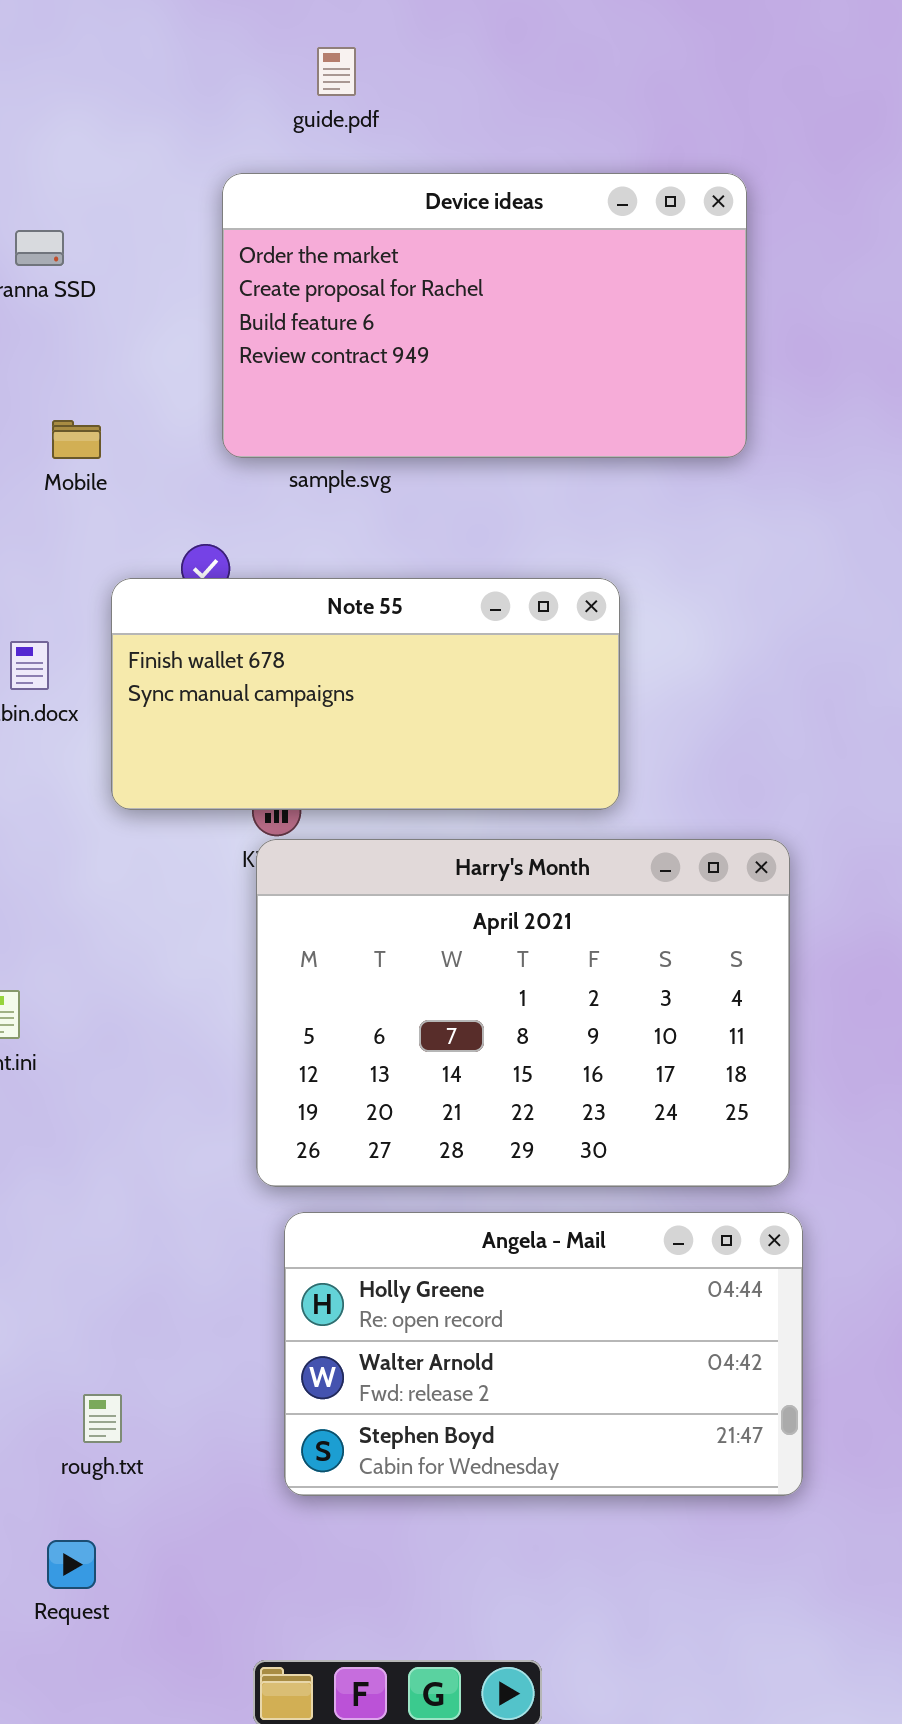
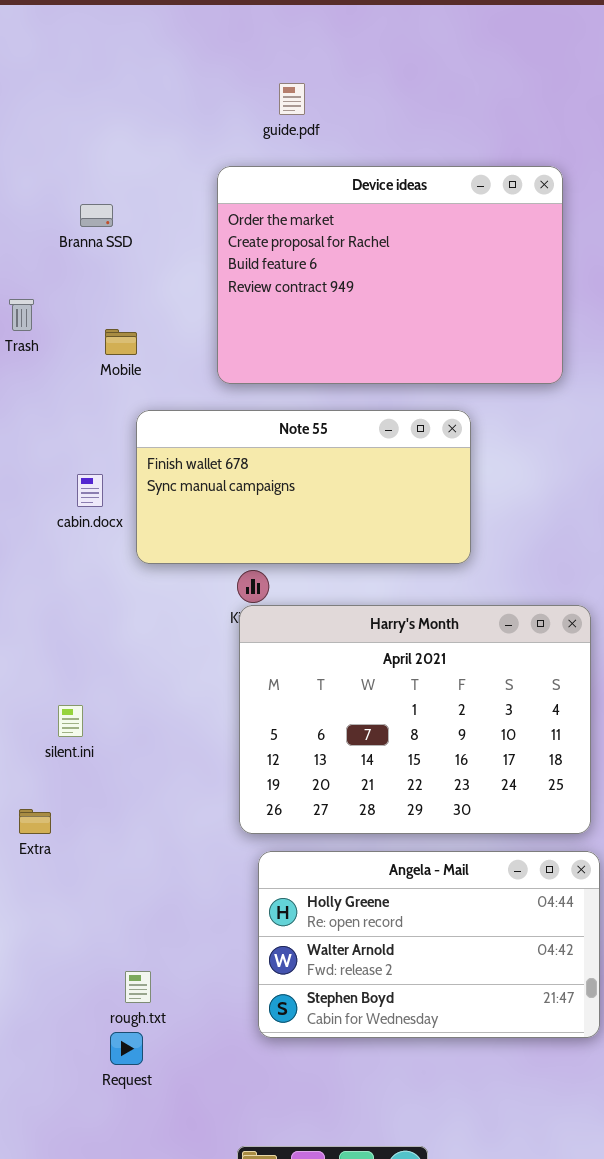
Device ideas: [222,173,747,458] -> [217,166,563,384], resized
Note 55: [111,578,620,810] -> [136,410,471,564], moved
Request: [47,1540,96,1589] -> [110,1032,143,1065], moved

